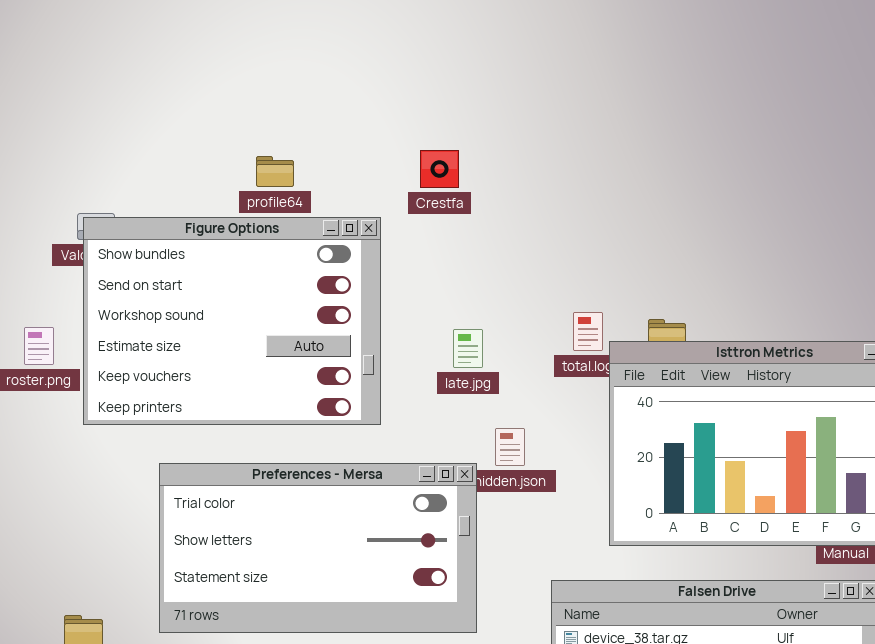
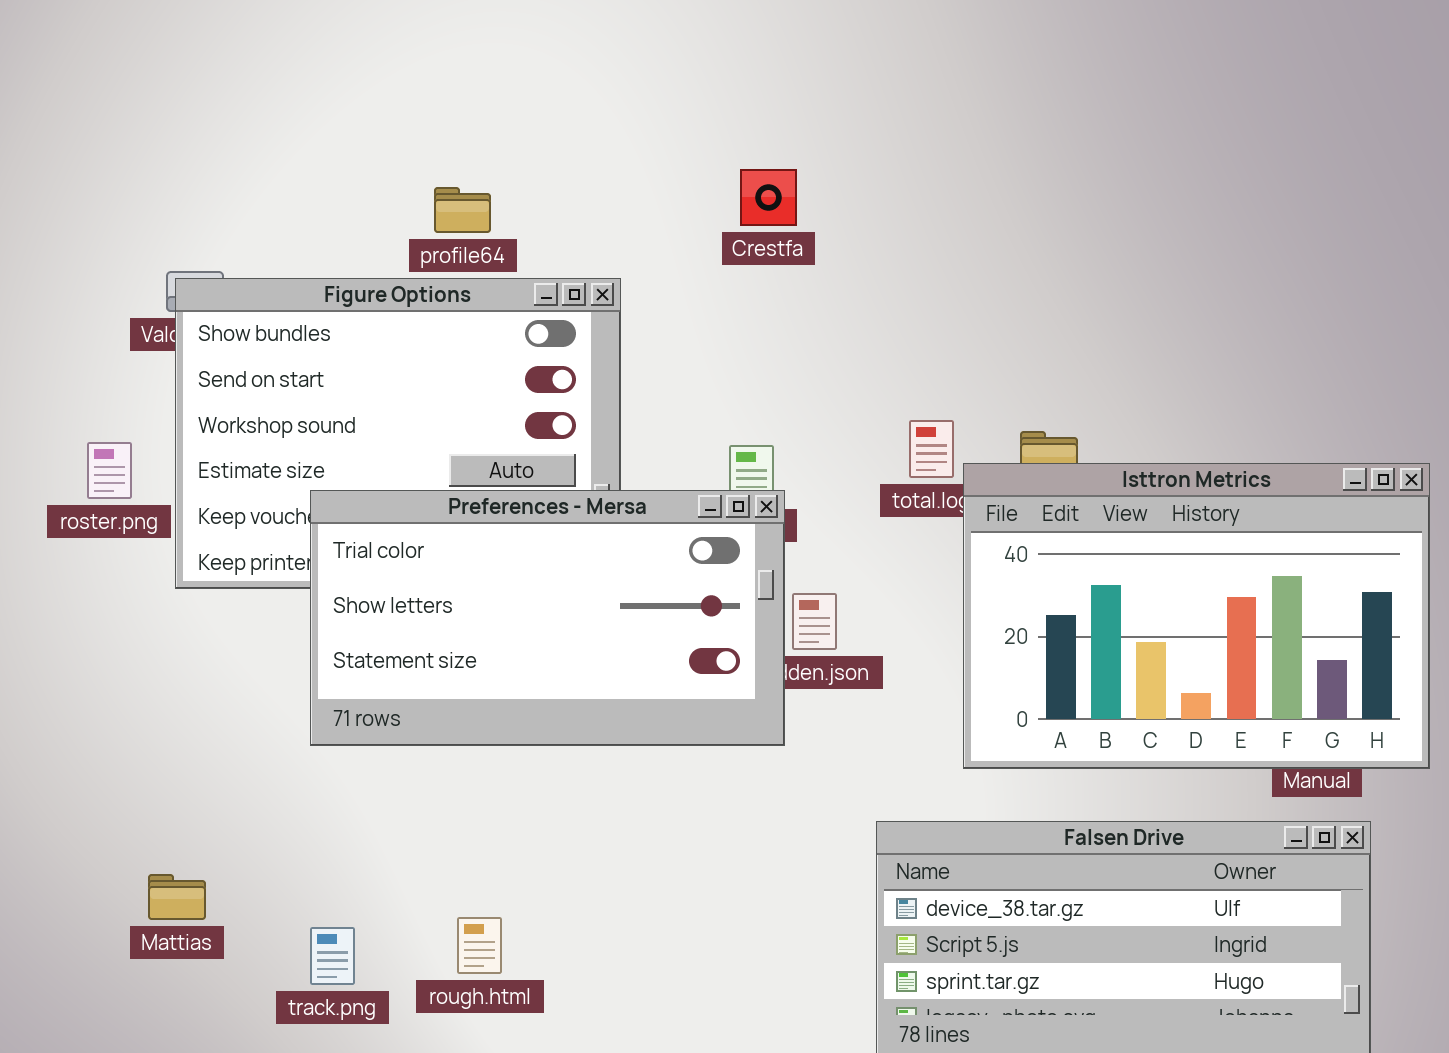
Crestfa: [420,150,459,188] -> [740,169,797,226], moved
Preferences - Mersa: [159,463,477,633] -> [310,490,785,746], moved

